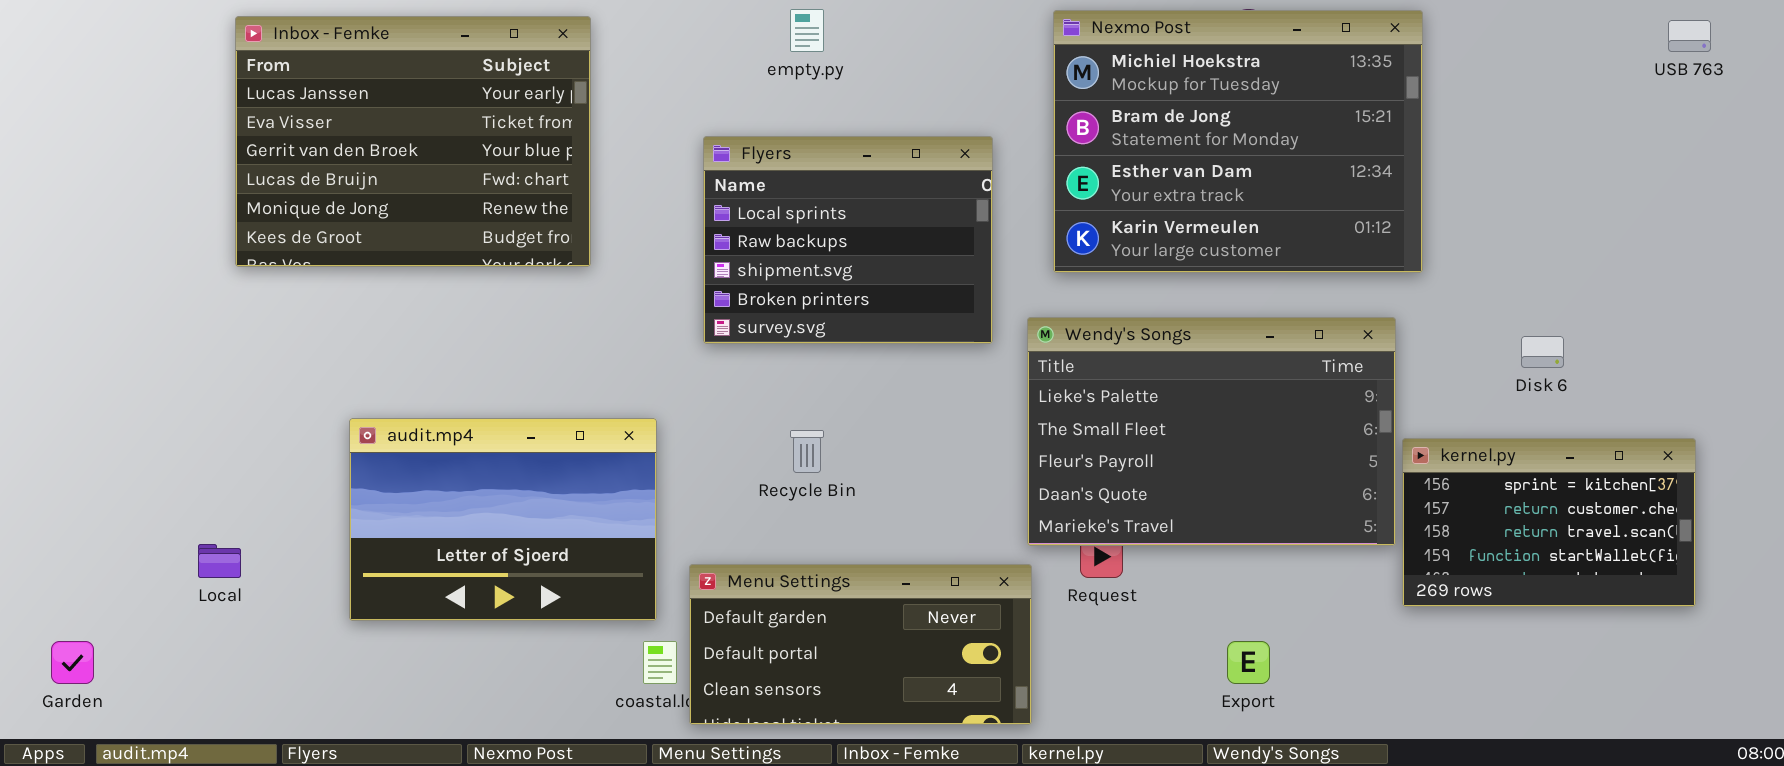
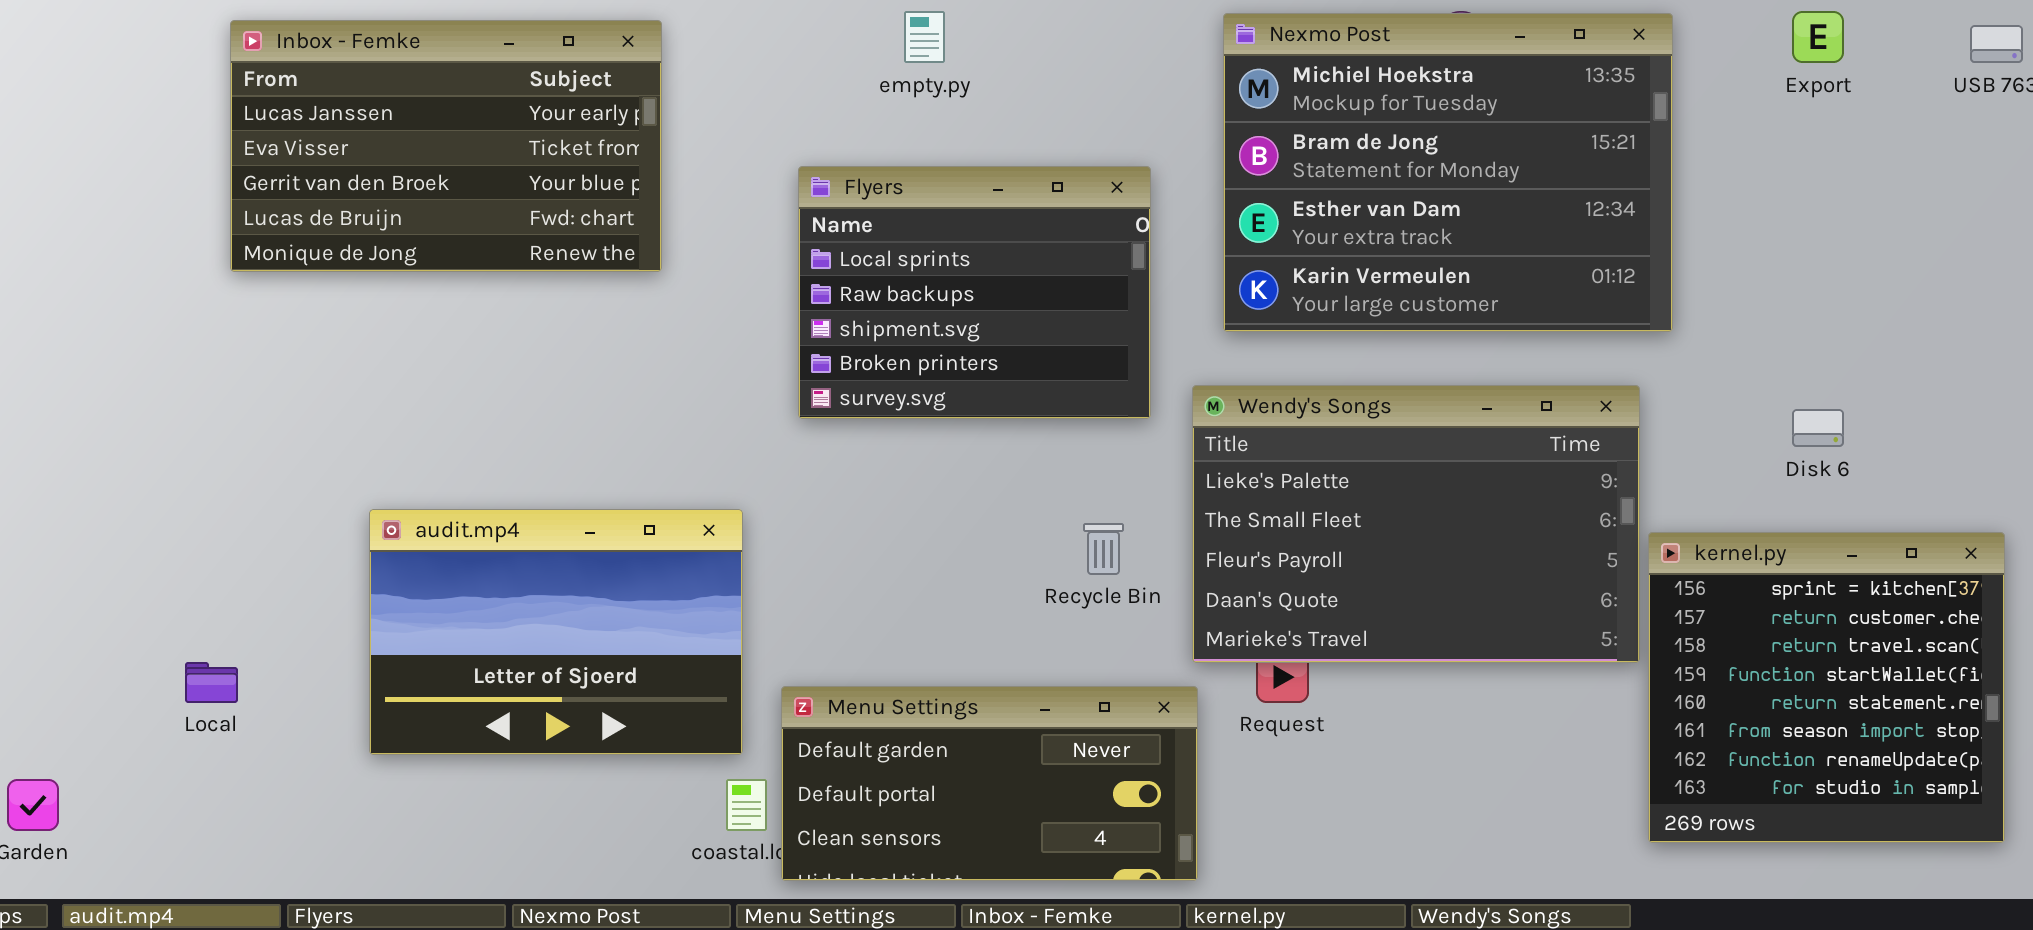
Inbox - Femke: [235,16,591,267] -> [230,20,662,272], resized
Recycle Bin: [790,430,824,473] -> [1083,523,1124,575], moved
kernel.py: [1402,438,1696,607] -> [1648,532,2005,843], resized
Export: [1227,641,1270,684] -> [1792,11,1844,63], moved

